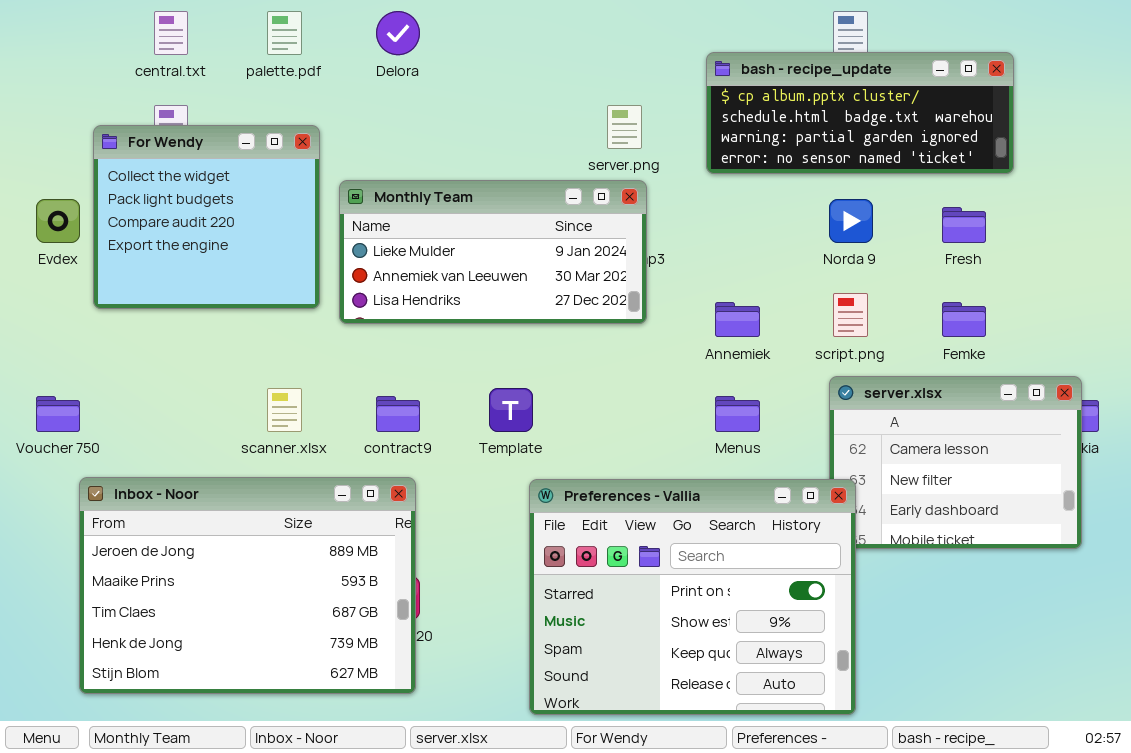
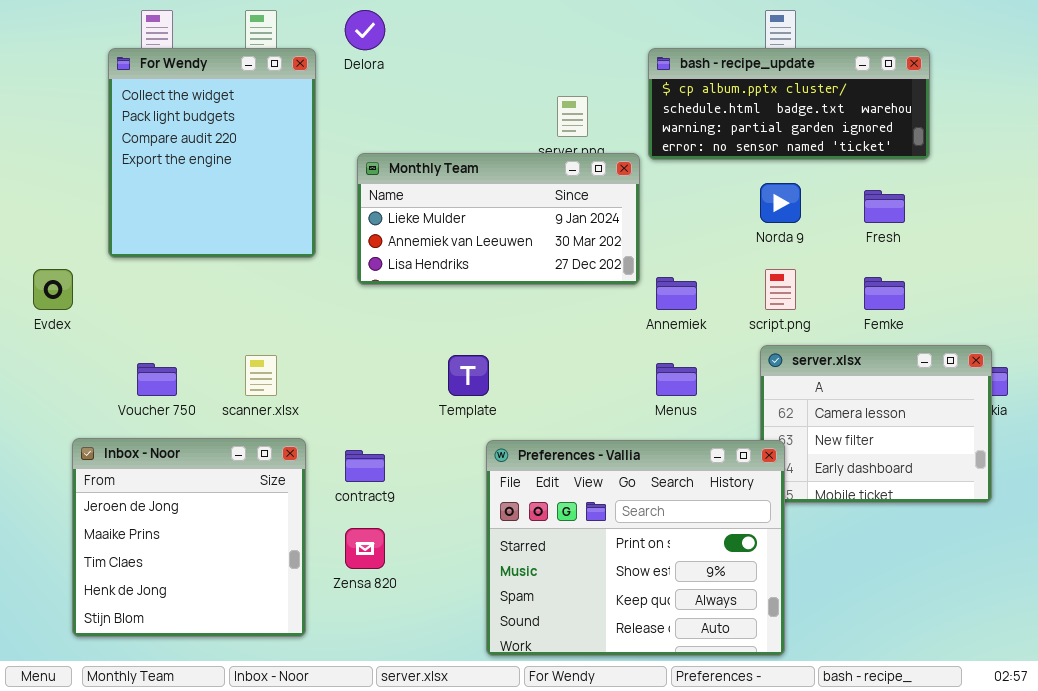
For Wendy: [93,125,320,309] -> [108,48,316,258], moved, resized
Monthly Team: [339,180,647,324] -> [357,153,640,285], moved
Evdex: [36,199,80,243] -> [33,269,73,310], moved
Voucher 750: [36,396,80,432] -> [137,363,177,396], moved
contract9: [376,396,420,432] -> [345,450,385,482], moved
Inbox - Noor: [79,477,416,694] -> [72,438,306,637], resized

